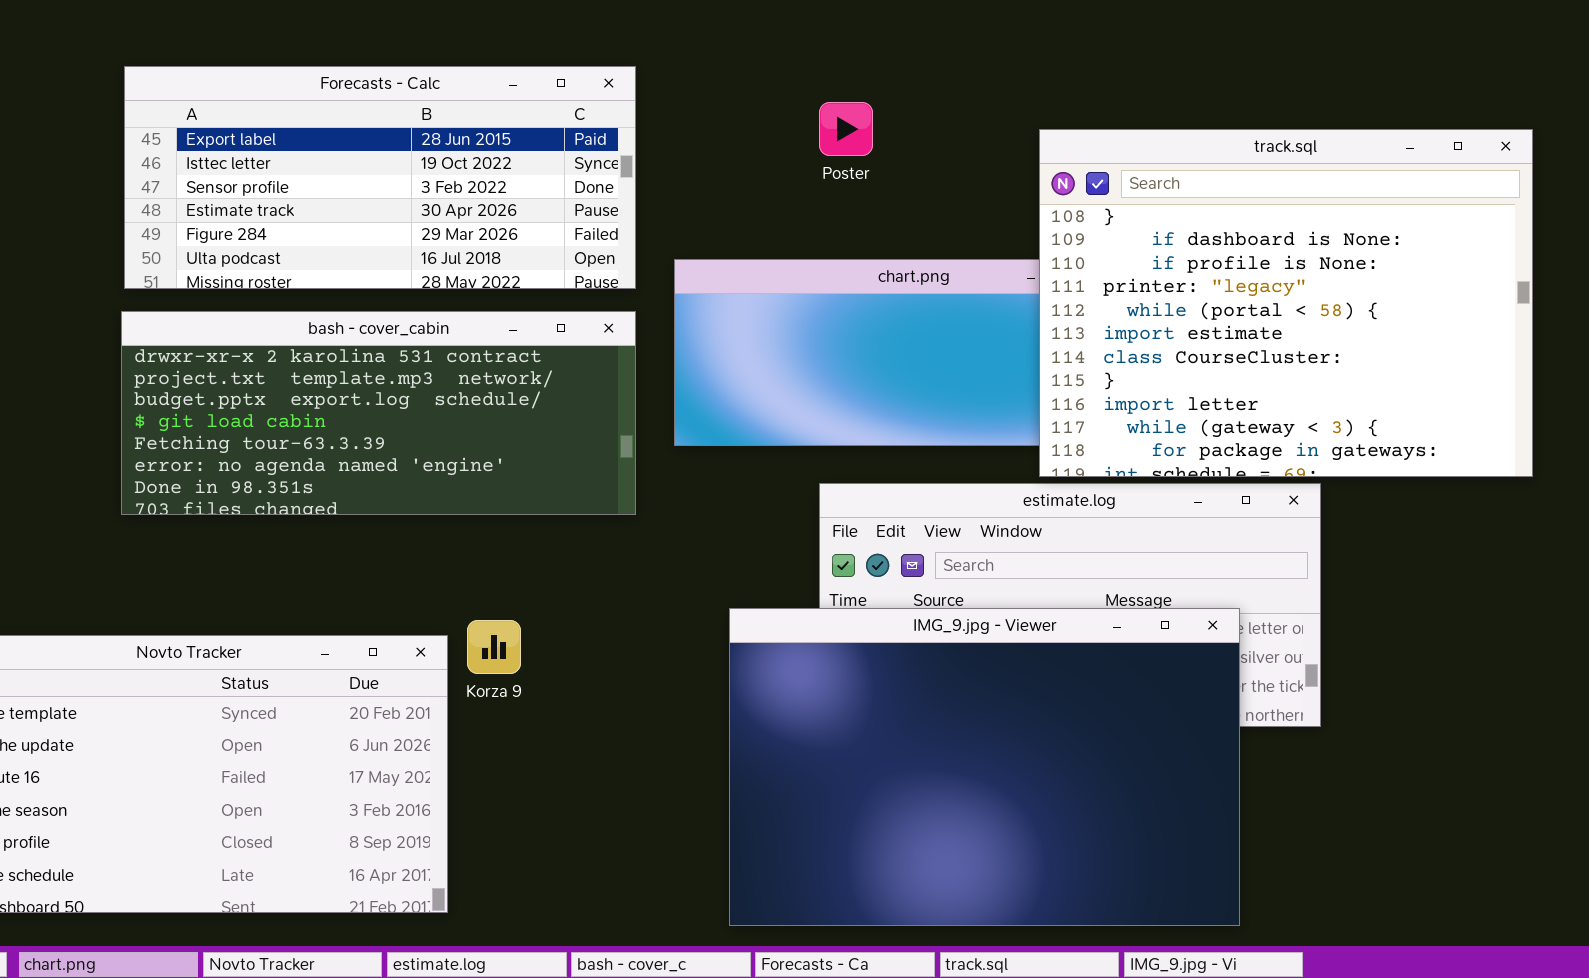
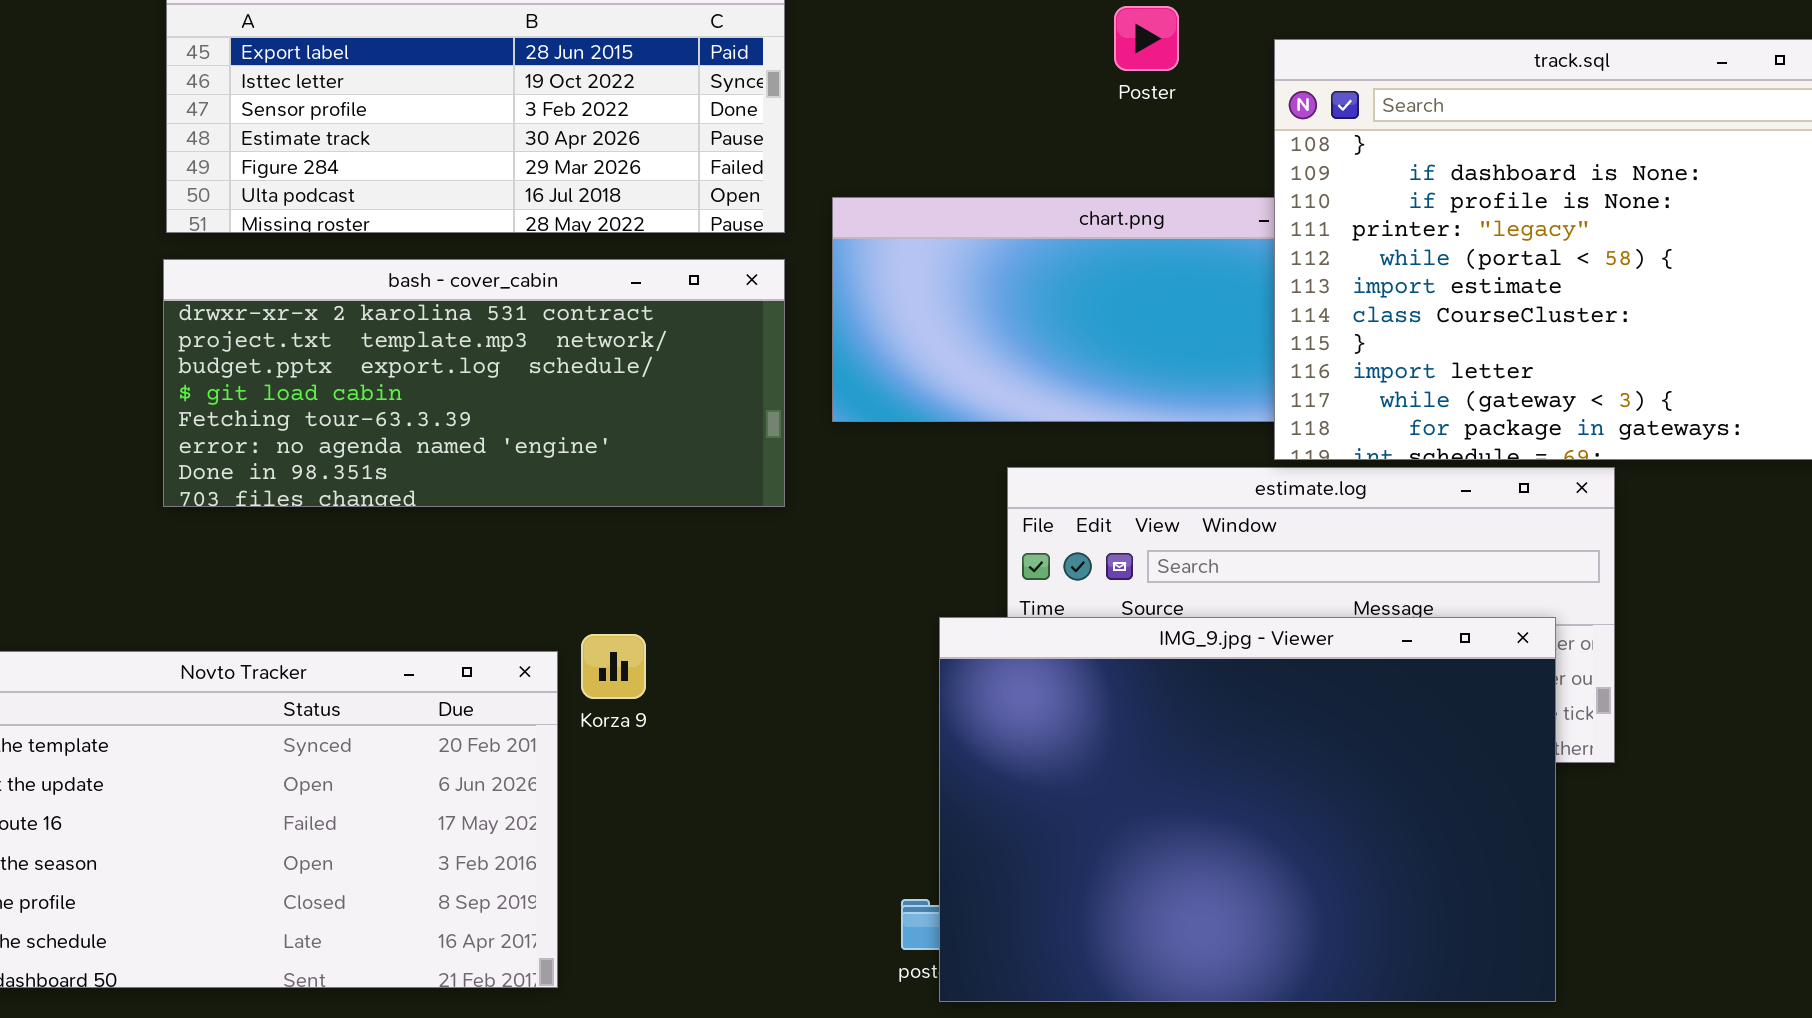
Poster: [819,102,873,156] -> [1114,6,1179,71], moved
IMG_9.jpg - Viewer: [729,608,1240,926] -> [939,617,1556,1002], moved

